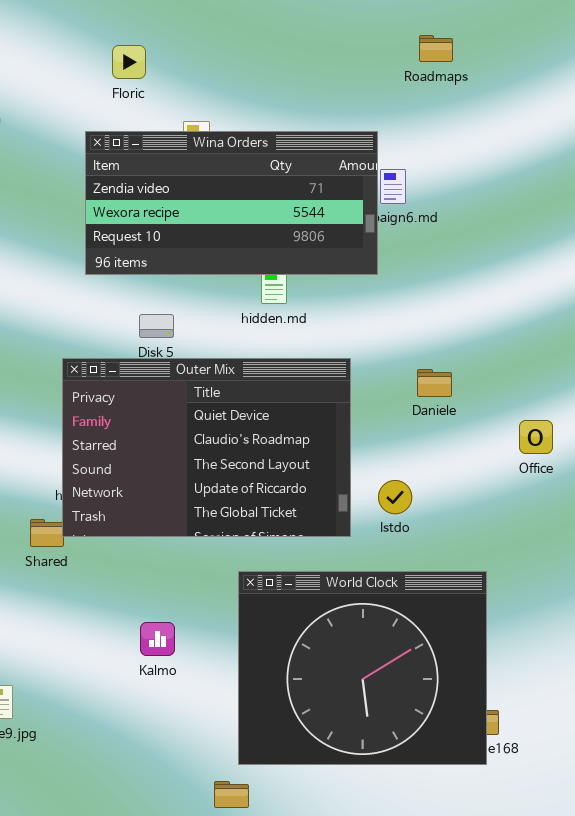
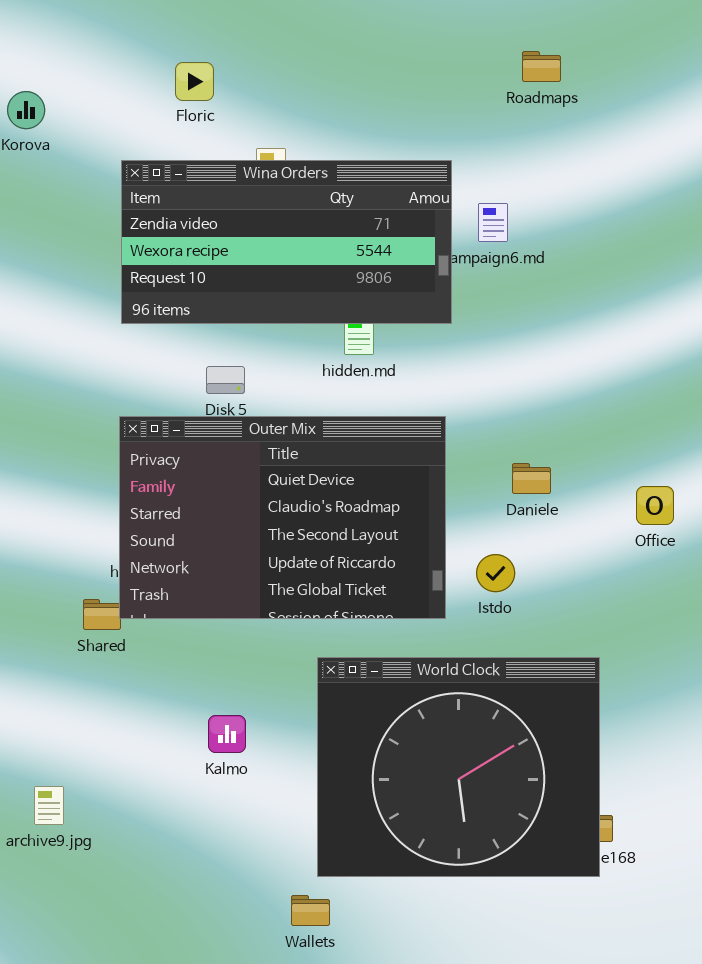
Wina Orders: [85,131,378,275] -> [121,160,452,324], moved
Daniele: [417,369,452,397] -> [512,463,551,494], moved

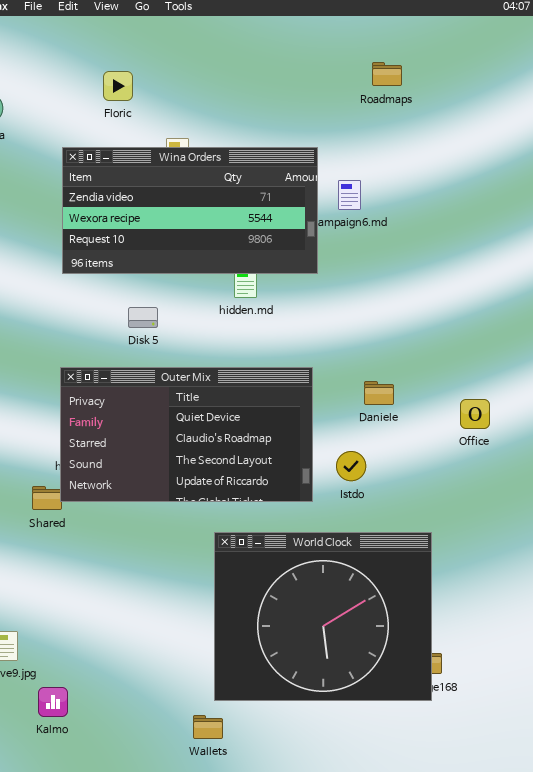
Outer Mix: [119,416,446,619] -> [60,367,313,502], resized
Kalmo: [208,715,246,753] -> [38,687,68,717], moved

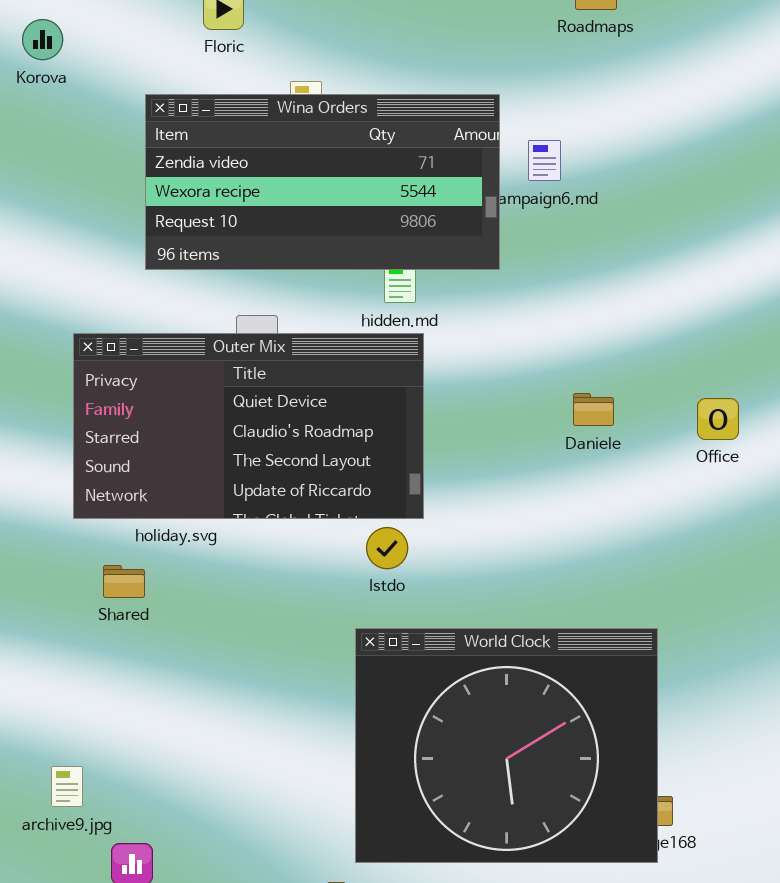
Outer Mix: [60,367,313,502] -> [73,333,424,519], moved
Daniele: [364,381,394,405] -> [573,393,614,426], moved
Office: [460,399,490,429] -> [697,398,739,440], moved
Istdo: [336,451,366,481] -> [366,527,408,569], moved

